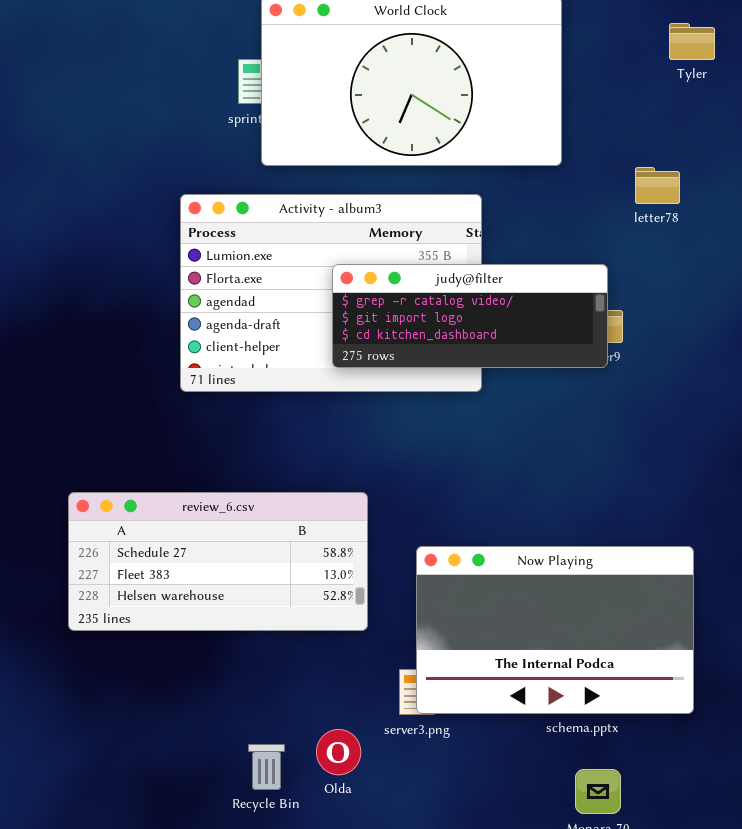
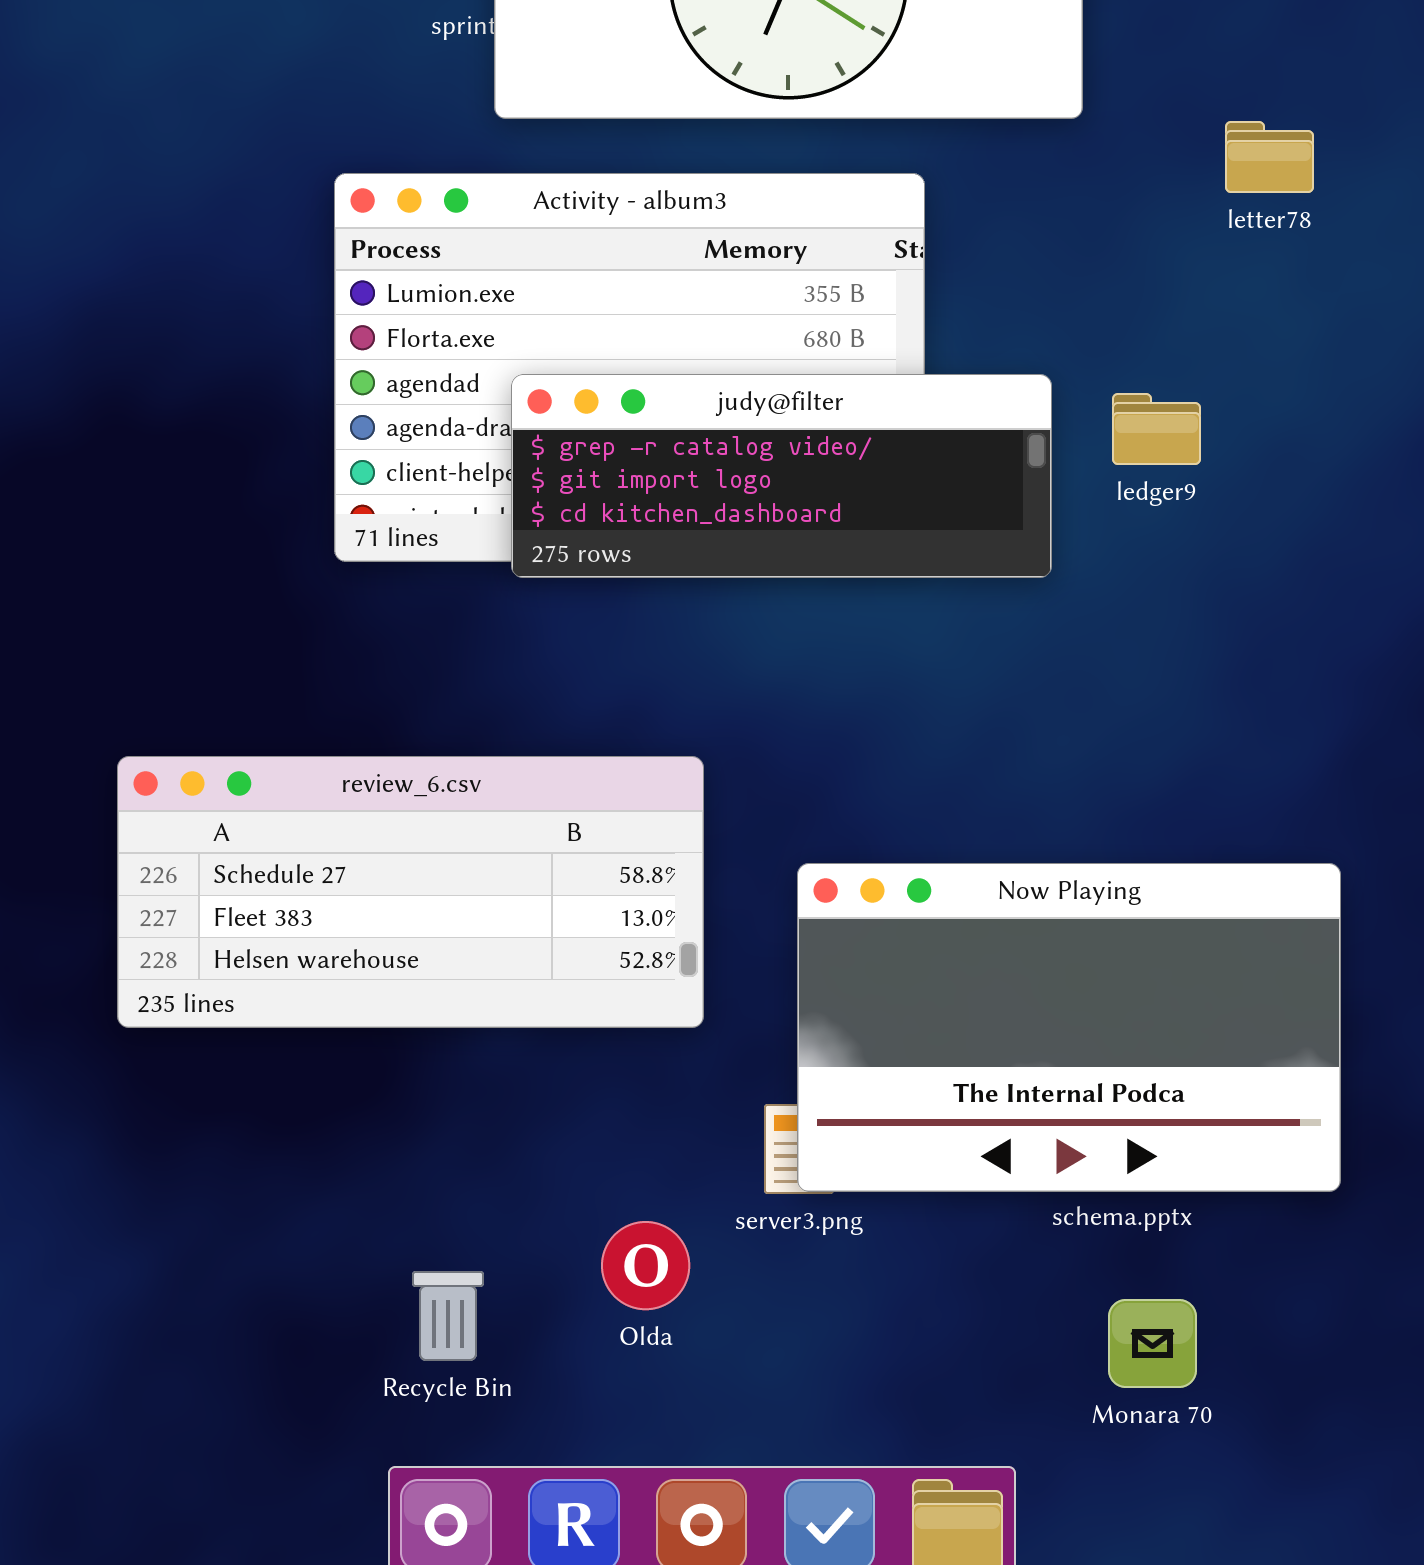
judy@filter: [332,264,608,368] -> [511,374,1052,578], moved
Recycle Bin: [248,744,285,790] -> [412,1271,484,1361], moved

